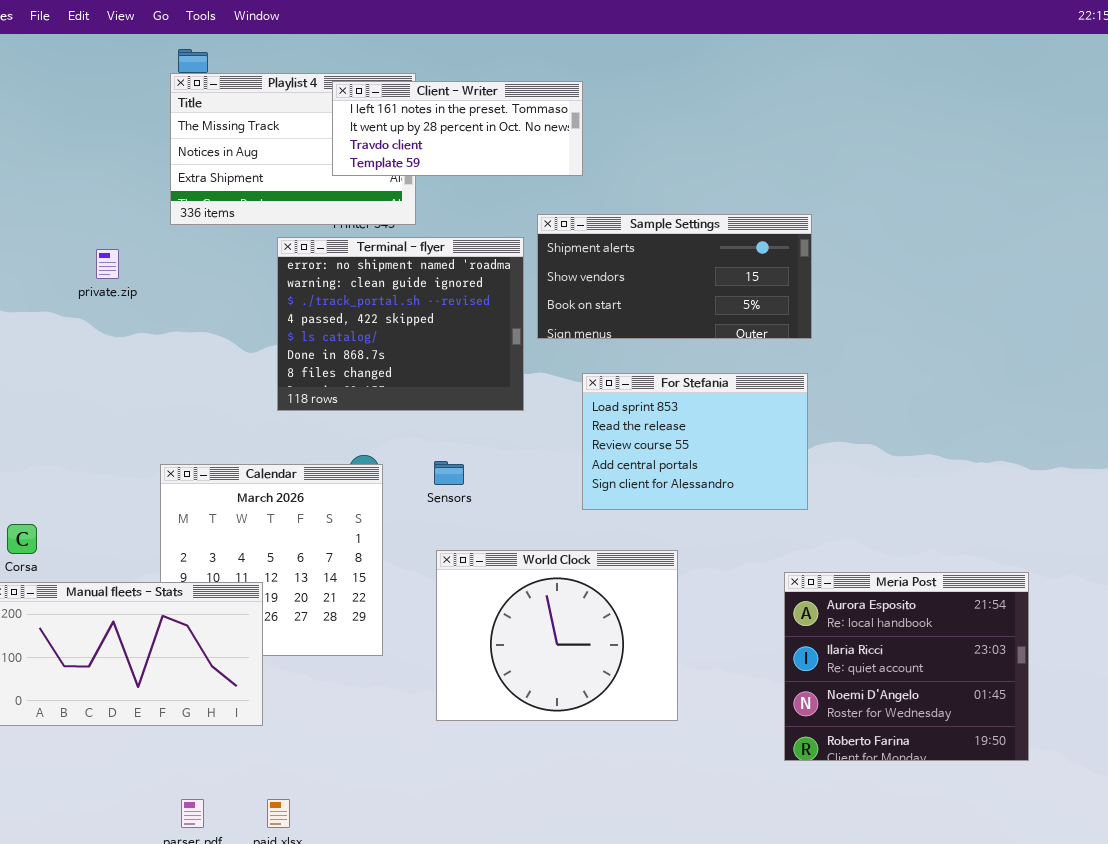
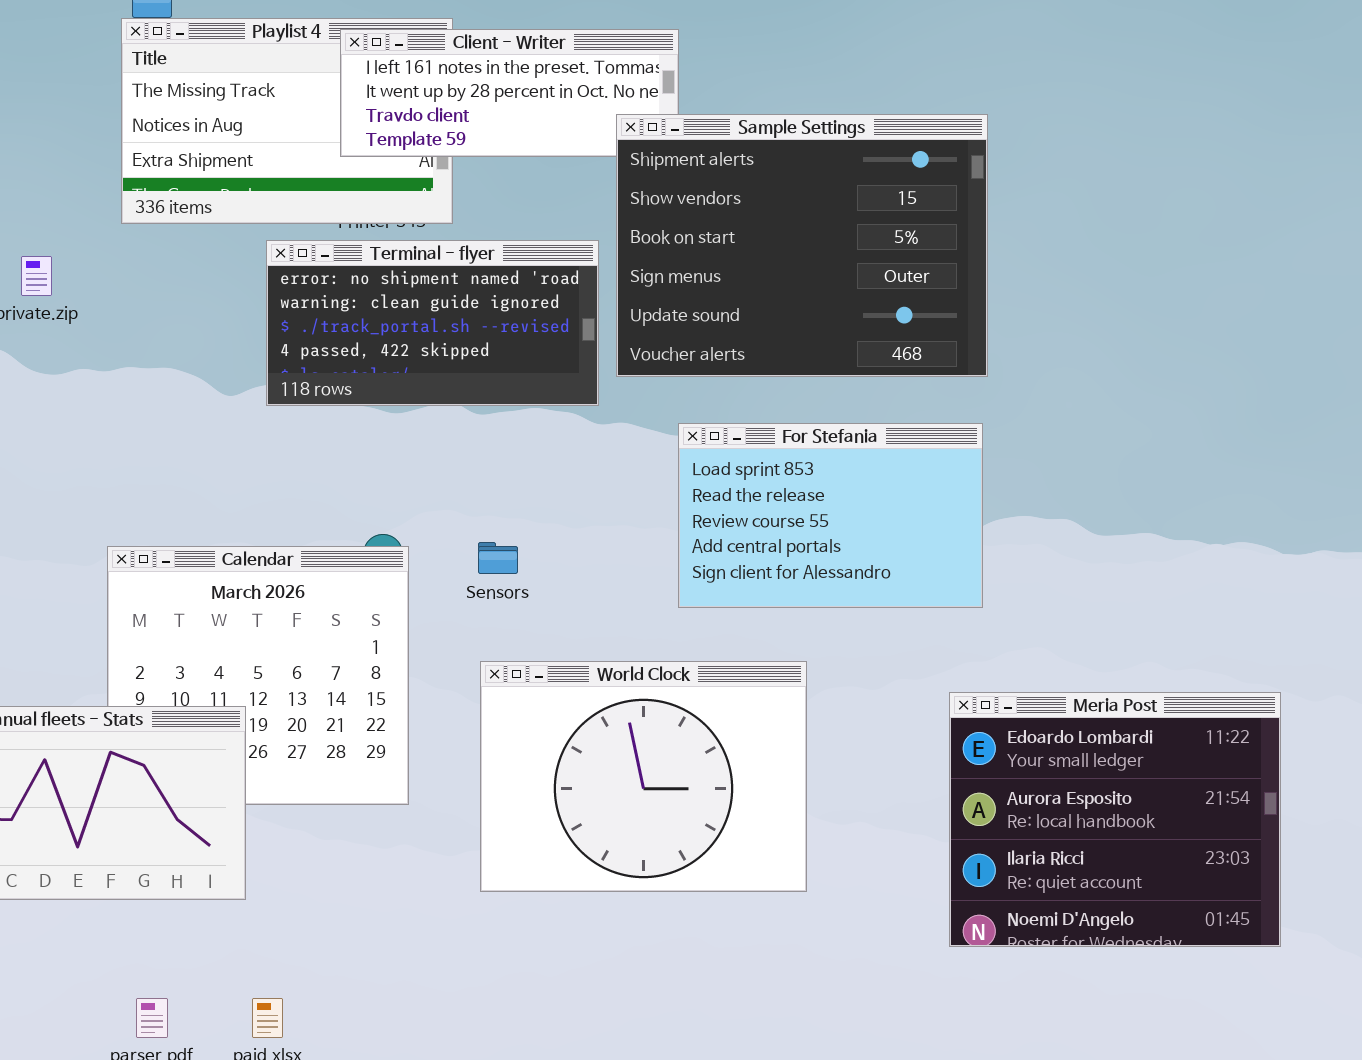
Sample Settings: [537,214,812,339] -> [616,114,988,377], resized
Terminal - flyer: [277,237,524,411] -> [266,240,599,406], resized
Meria Post: [784,572,1029,761] -> [949,692,1281,947], scrolled up 1 row

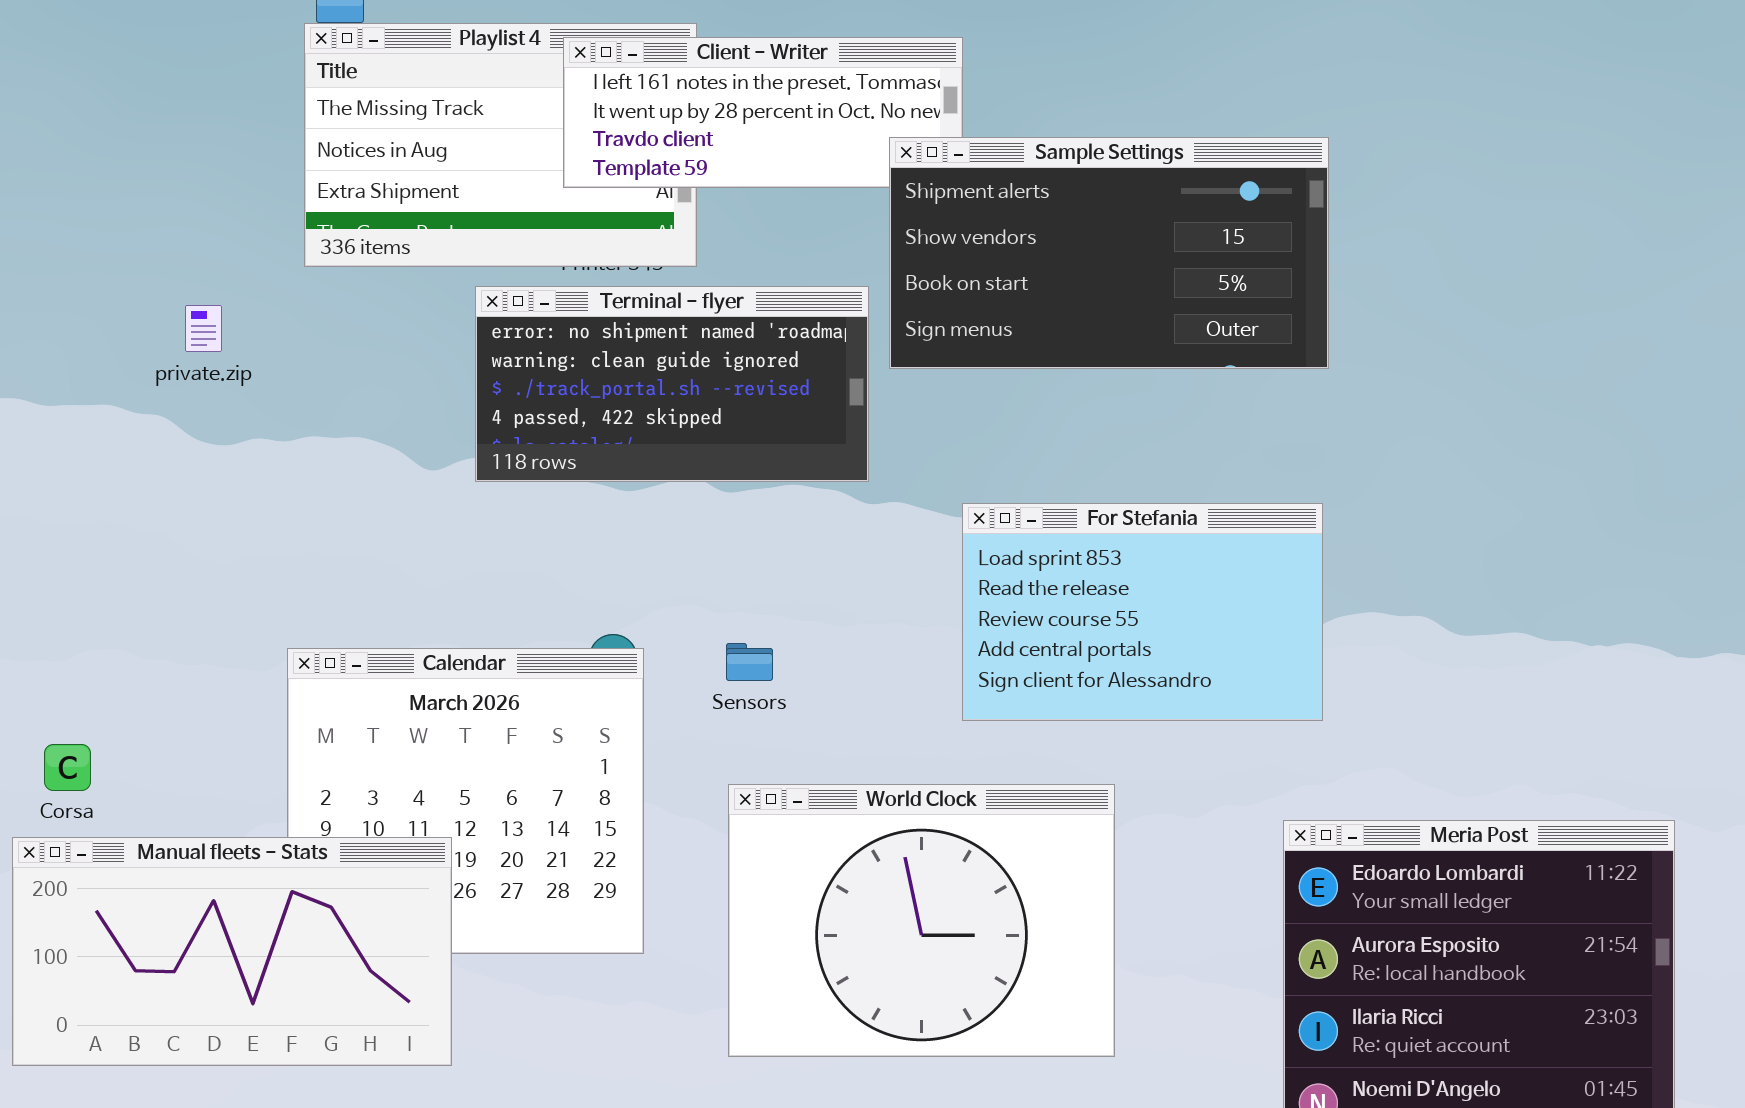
Sample Settings: [616,114,988,377] -> [889,137,1329,369], resized

